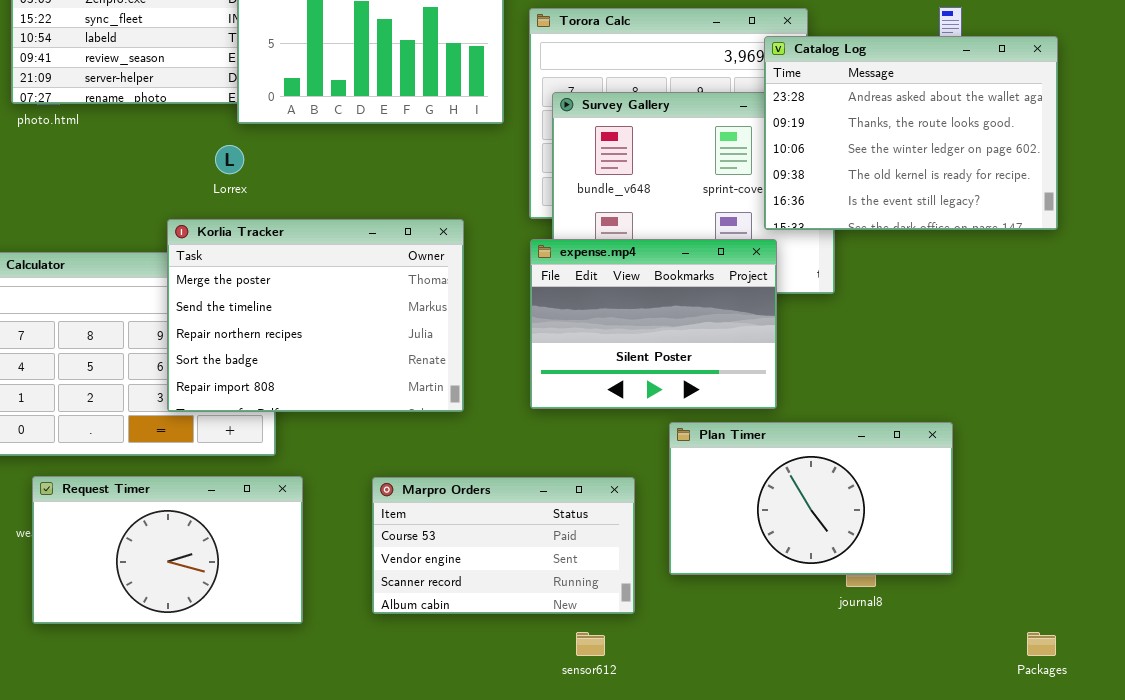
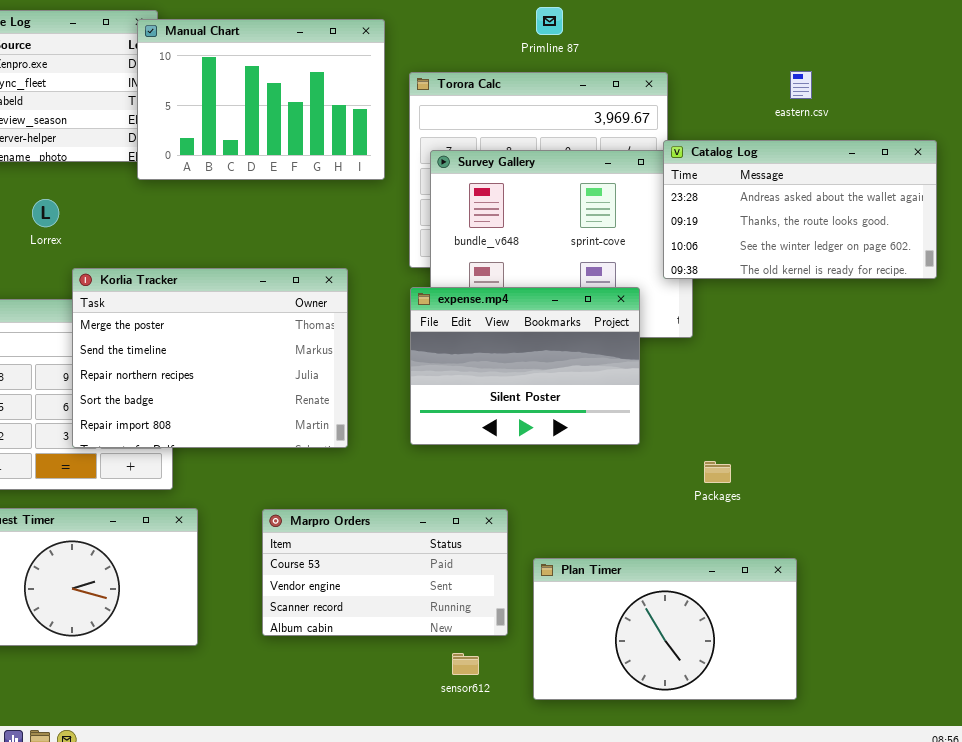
Catalog Log: [764,36,1058,230] -> [663,140,937,279], moved, resized
Lorrex: [215,145,244,174] -> [32,199,59,227], moved
Plan Timer: [669,422,953,575] -> [533,558,797,700], moved
Packages: [1027,632,1056,656] -> [704,461,731,483], moved

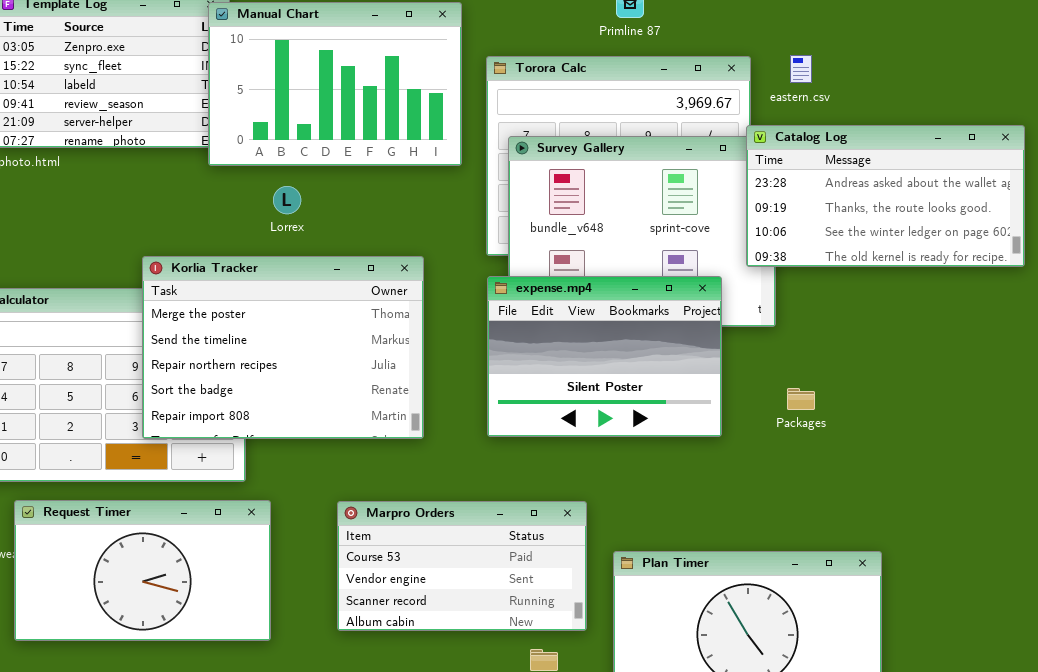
eastern.csv: [790,71,812,99] -> [790,55,812,83], moved
Lorrex: [32,199,59,227] -> [273,186,301,214], moved
Packages: [704,461,731,483] -> [787,388,815,410], moved

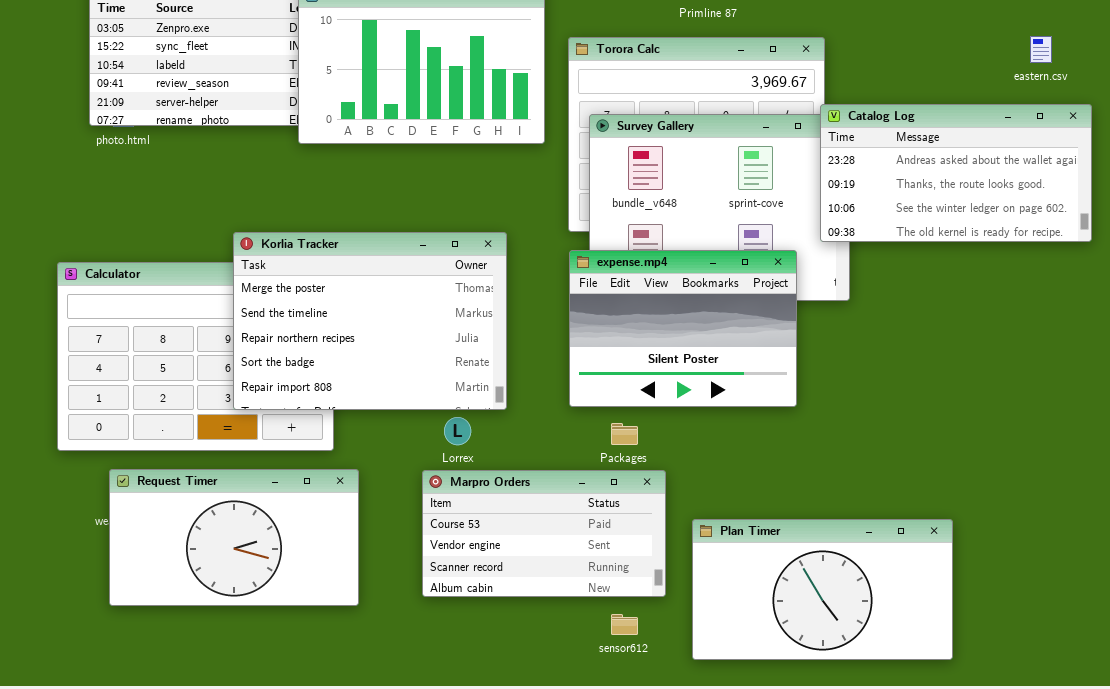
eastern.csv: [790,55,812,83] -> [1030,36,1052,63], moved
Lorrex: [273,186,301,214] -> [444,417,471,445], moved
Packages: [787,388,815,410] -> [611,423,638,445], moved

